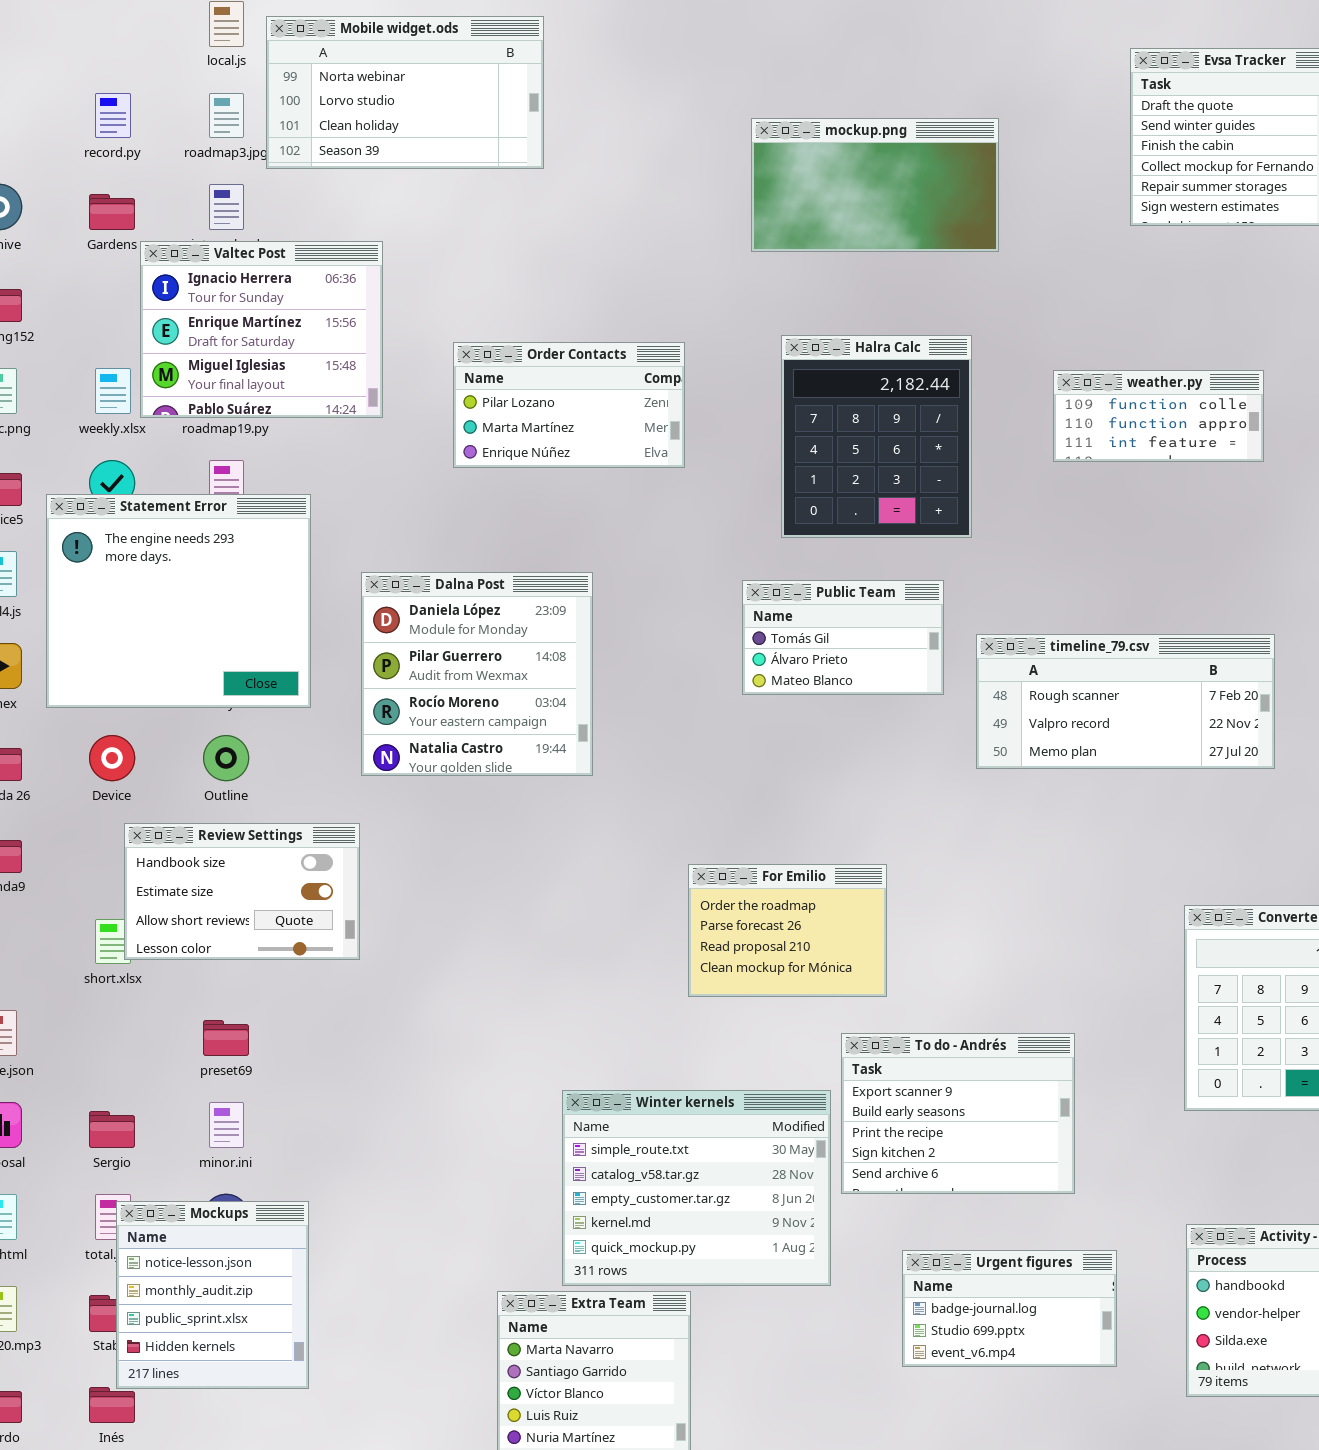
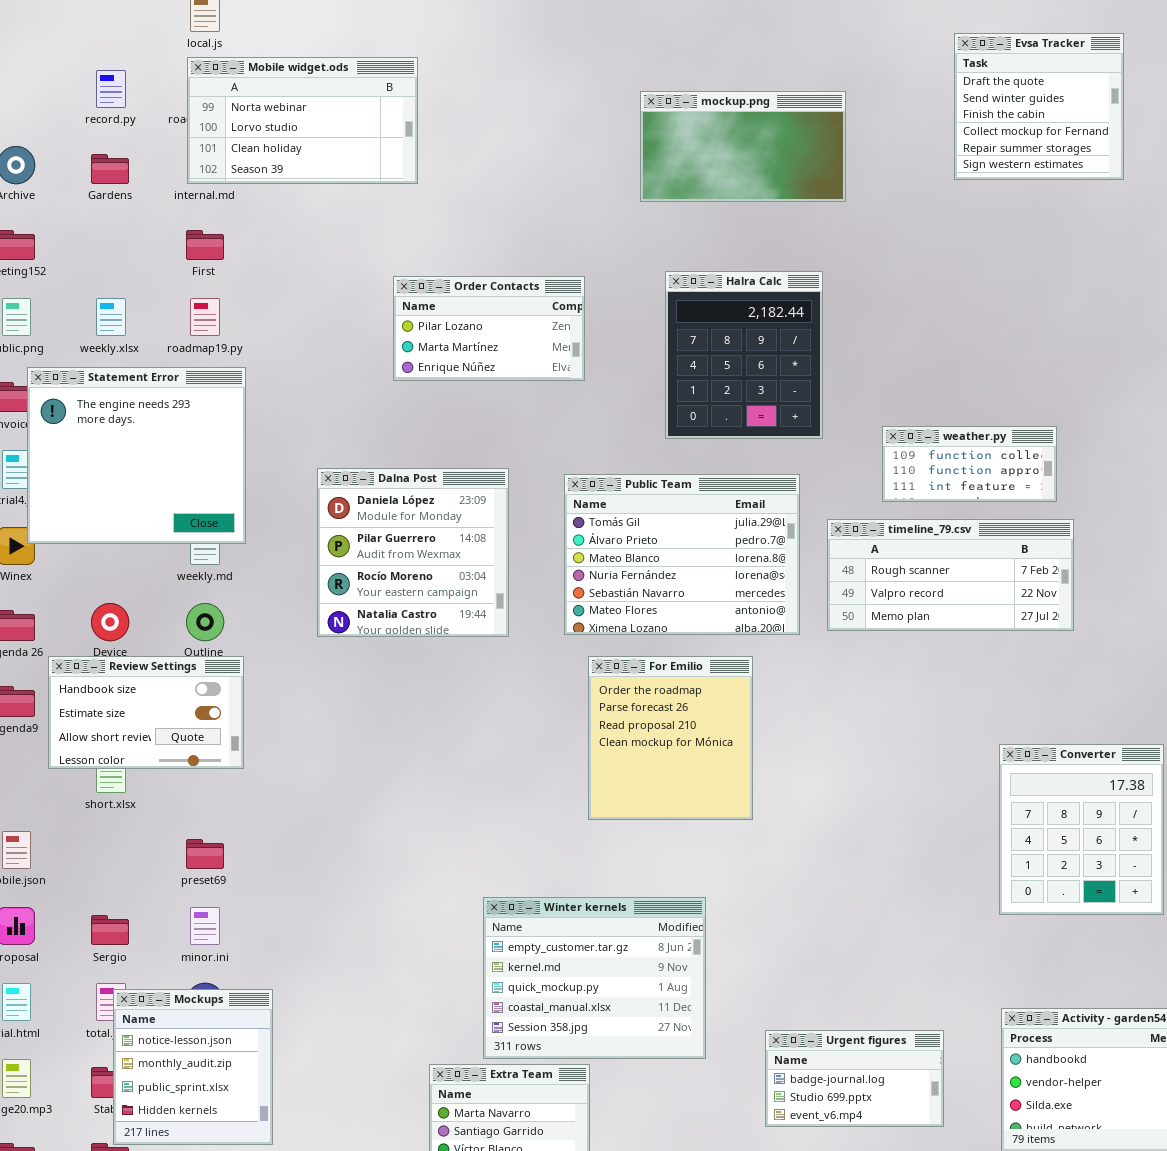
Mobile widget.ods: [266,16,544,169] -> [187,57,418,184], moved
Valtec Post: [140,241,383,418] -> none, closed
weather.py: [1053,370,1264,462] -> [882,426,1057,502], moved
Statement Error: [46,494,311,708] -> [27,367,246,544], moved
Public Team: [742,580,944,695] -> [564,474,800,635], resized
Review Settings: [124,823,360,960] -> [48,656,244,769], moved
For Emilio: [688,864,887,997] -> [588,656,753,820], resized
To do - Andrés: [841,1033,1075,1194] -> none, closed
Winter kernels: [562,1090,831,1286] -> [483,897,706,1059], scrolled down 2 rows

